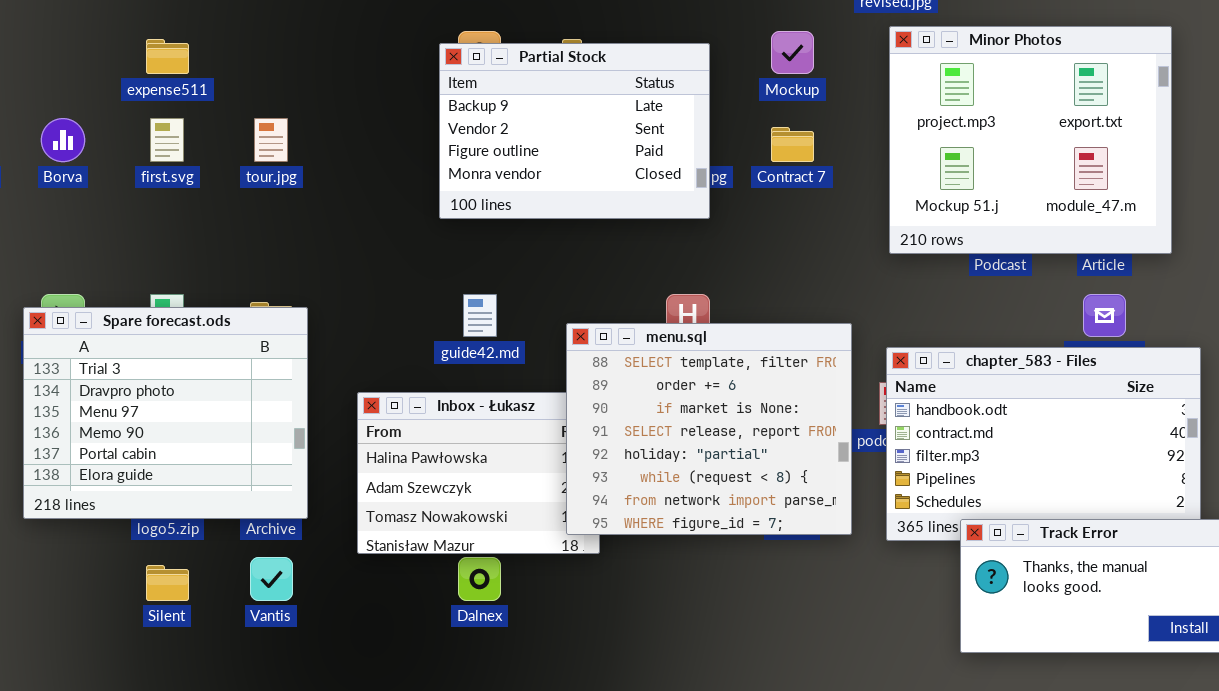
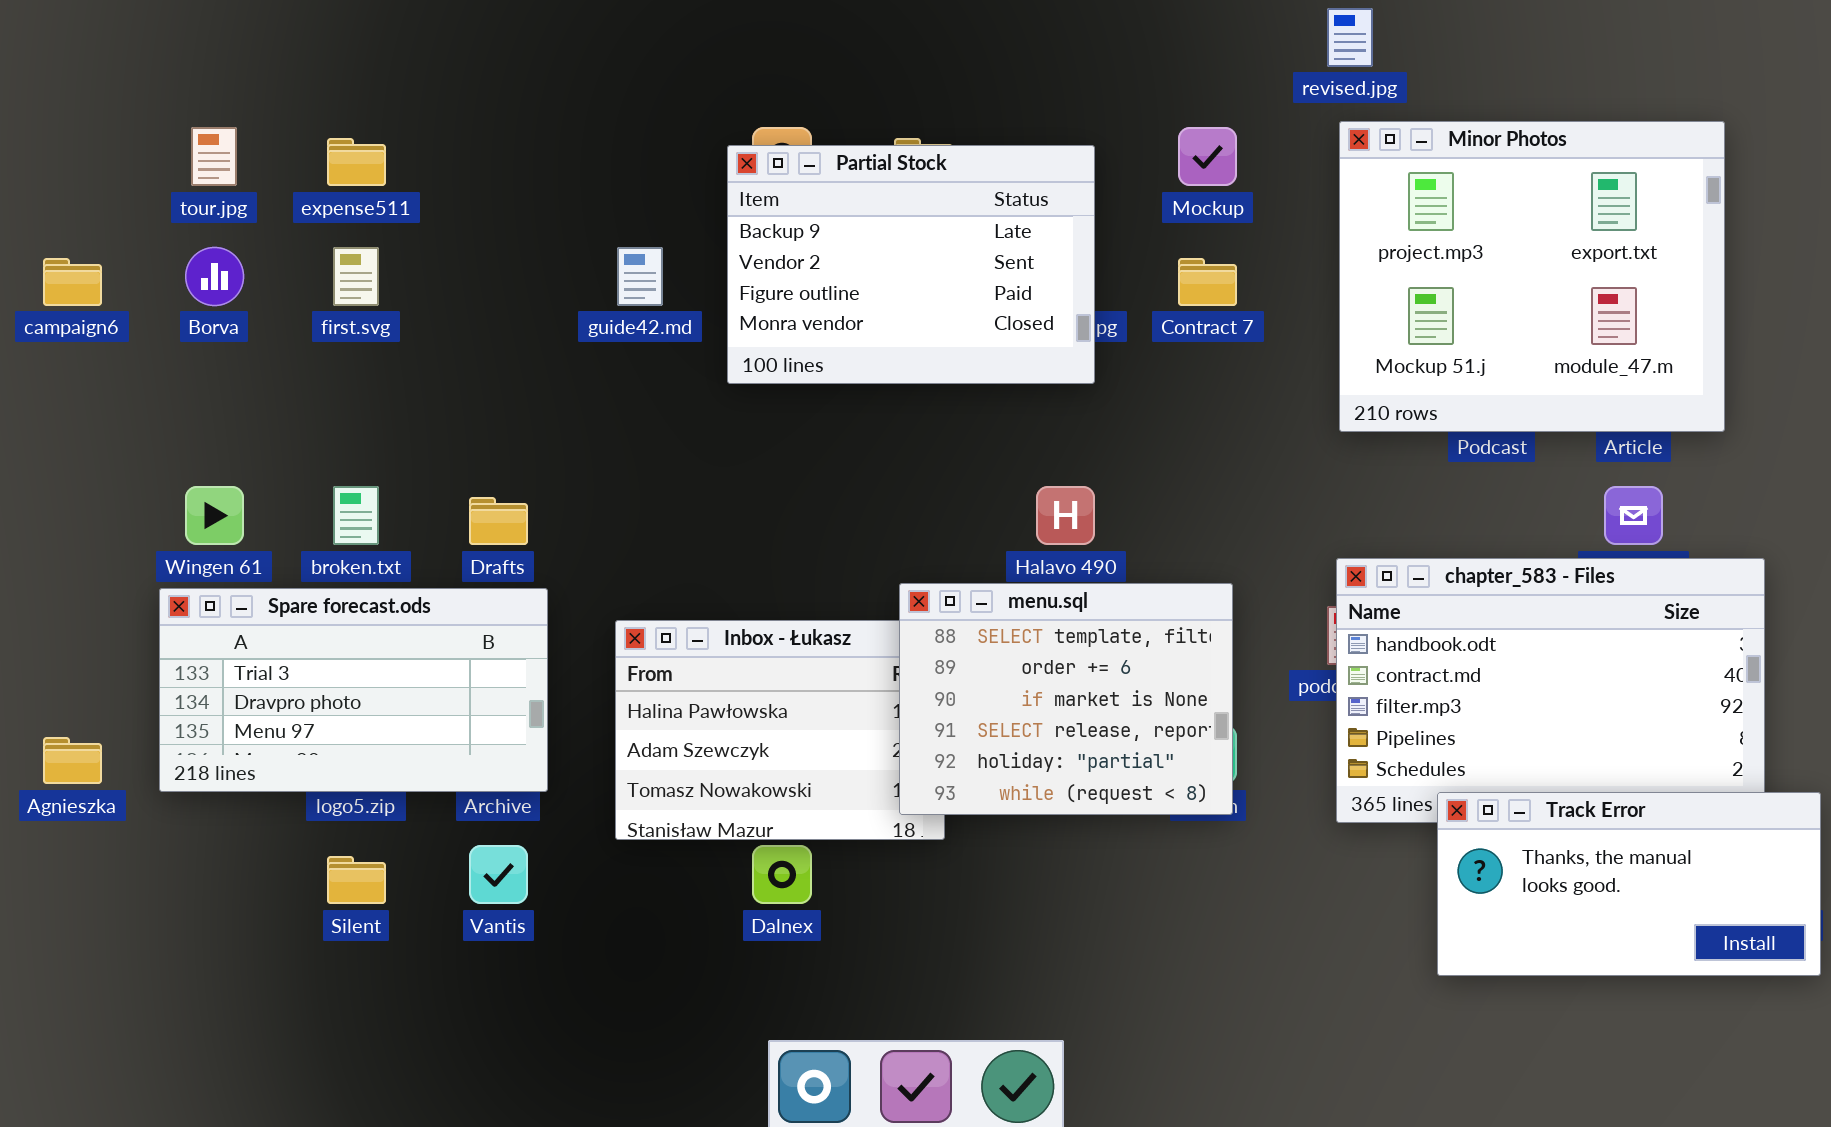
tour.jpg: [254,118,288,162] -> [191,127,237,186], moved
guide42.md: [463,294,497,337] -> [617,247,663,306], moved
Spare forecast.ods: [23,307,308,519] -> [159,588,548,792], resized
menu.sql: [566,323,852,535] -> [899,583,1233,815], resized

